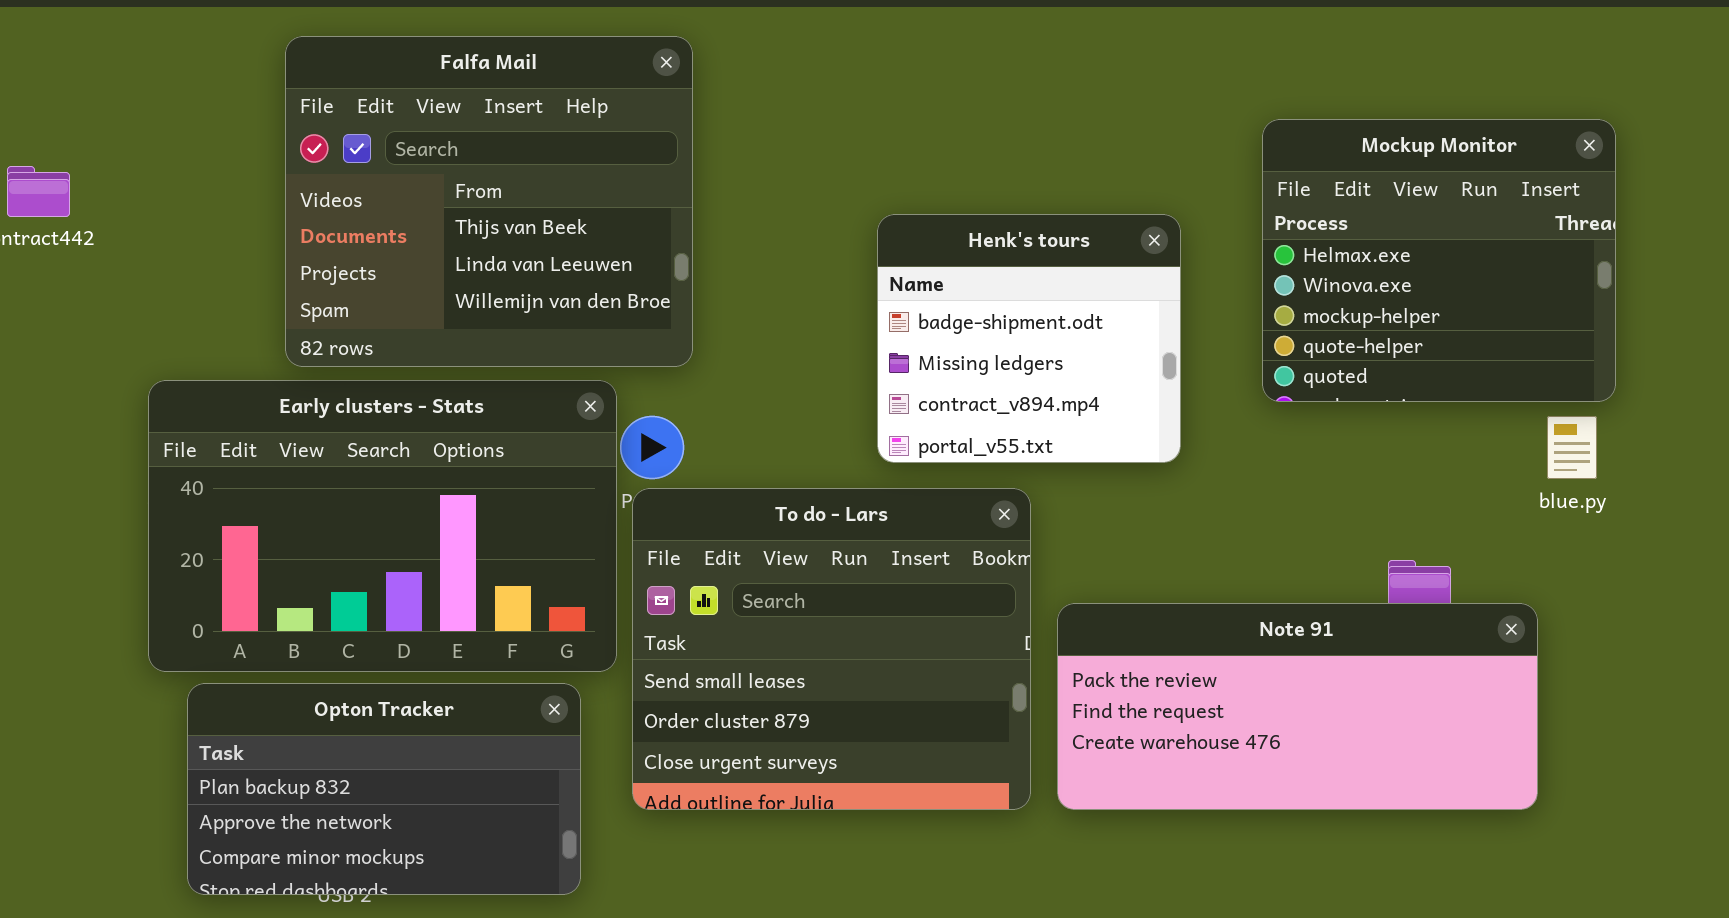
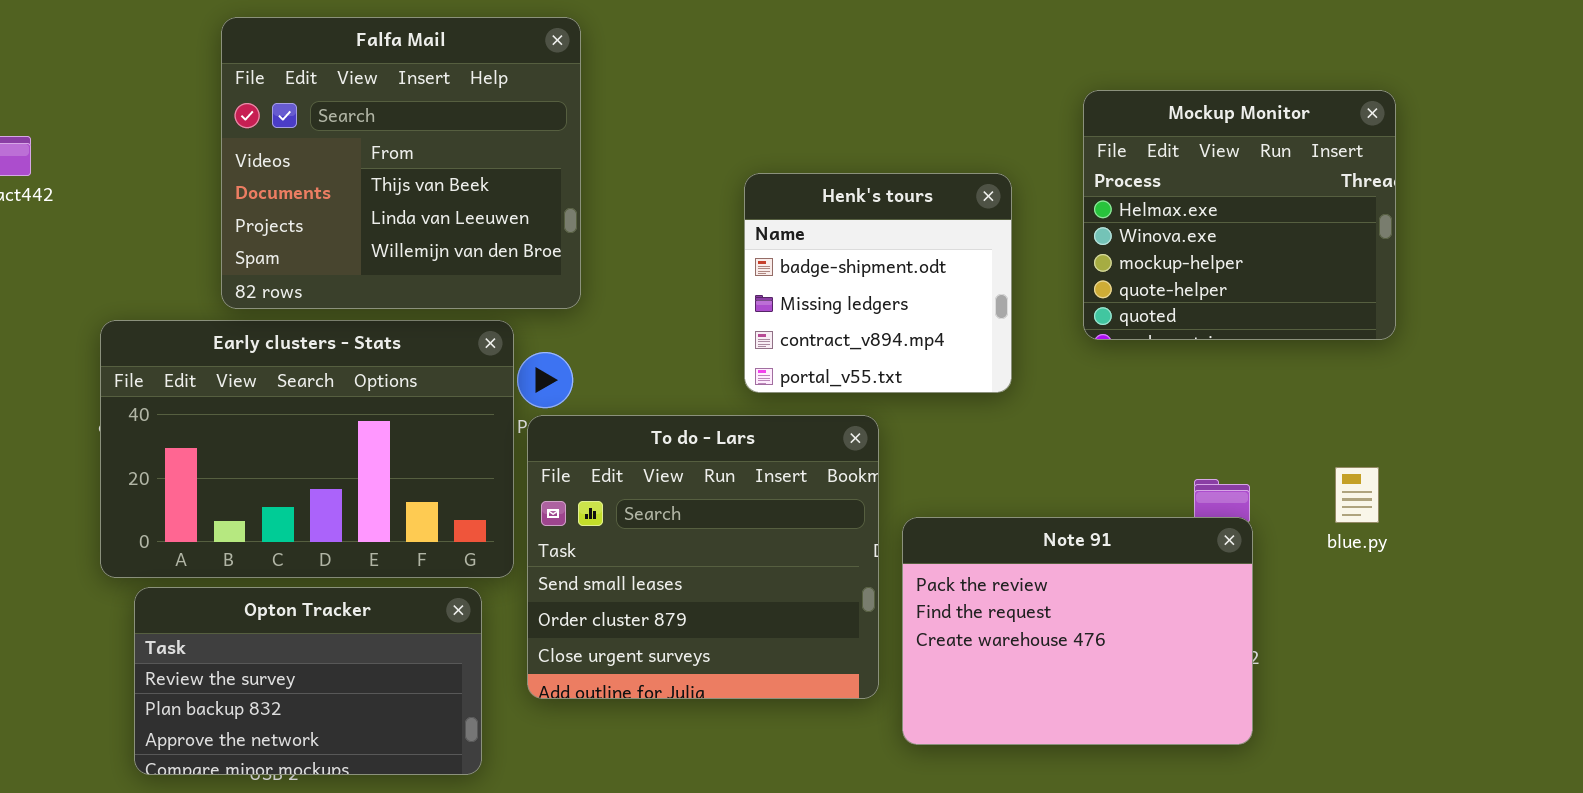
blue.py: [1547,416,1597,479] -> [1335,467,1379,523], moved
Note 91: [1057,603,1538,810] -> [902,517,1253,745], resized
Opton Tracker: [187,683,581,895] -> [134,587,482,775], scrolled up 1 row

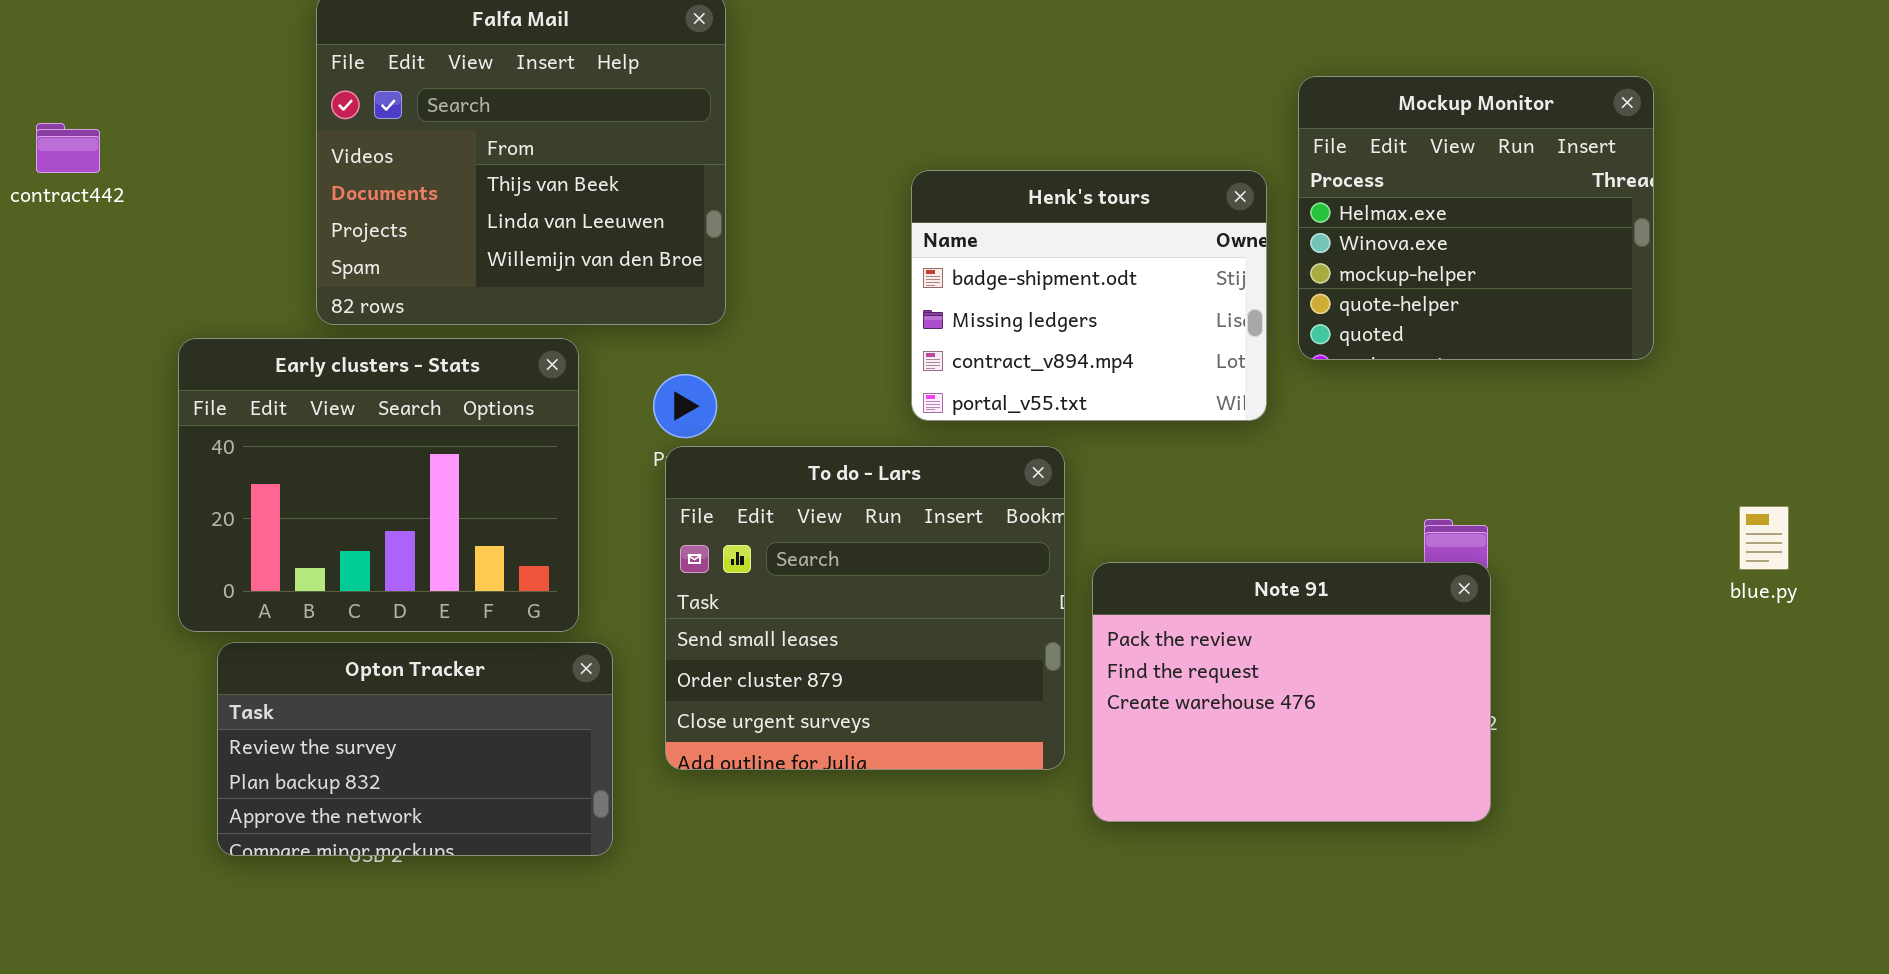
Henk's tours: [744,173,1012,393] -> [911,170,1267,421], resized
Early clusters - Stats: [100,320,514,578] -> [178,338,579,632], resized
blue.py: [1335,467,1379,523] -> [1739,506,1789,570], moved

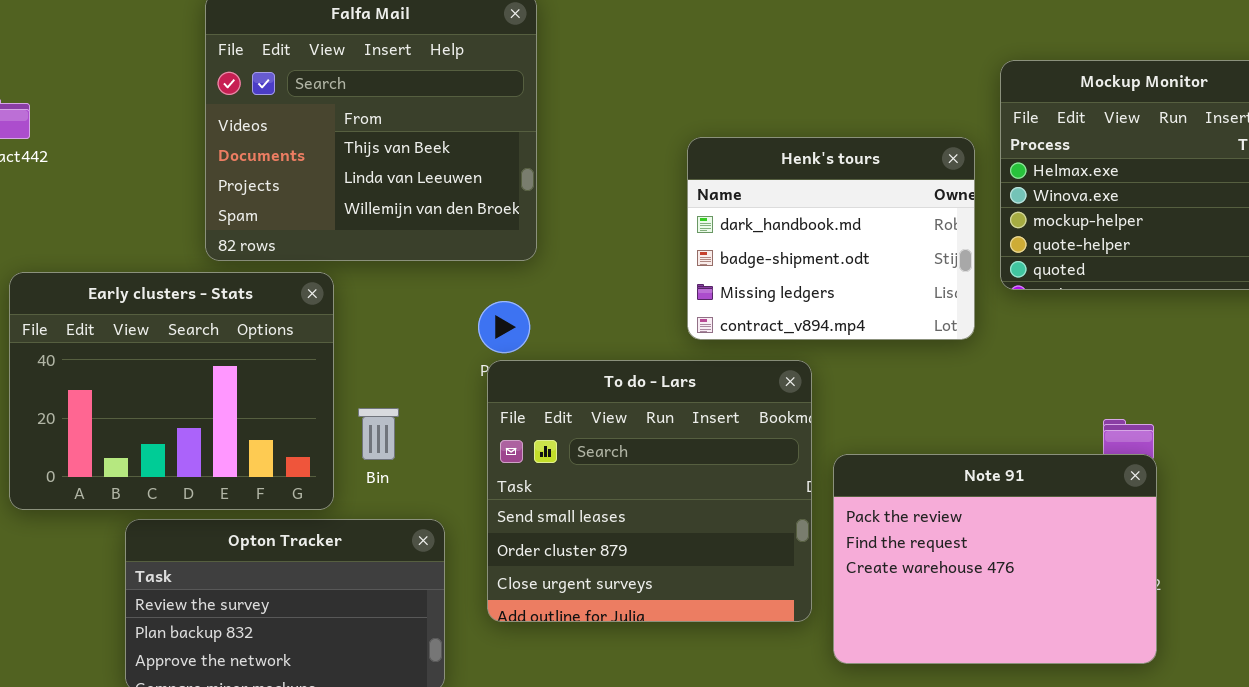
Henk's tours: [911,170,1267,421] -> [687,137,975,340], scrolled up 1 row
Early clusters - Stats: [178,338,579,632] -> [9,272,334,510], moved

